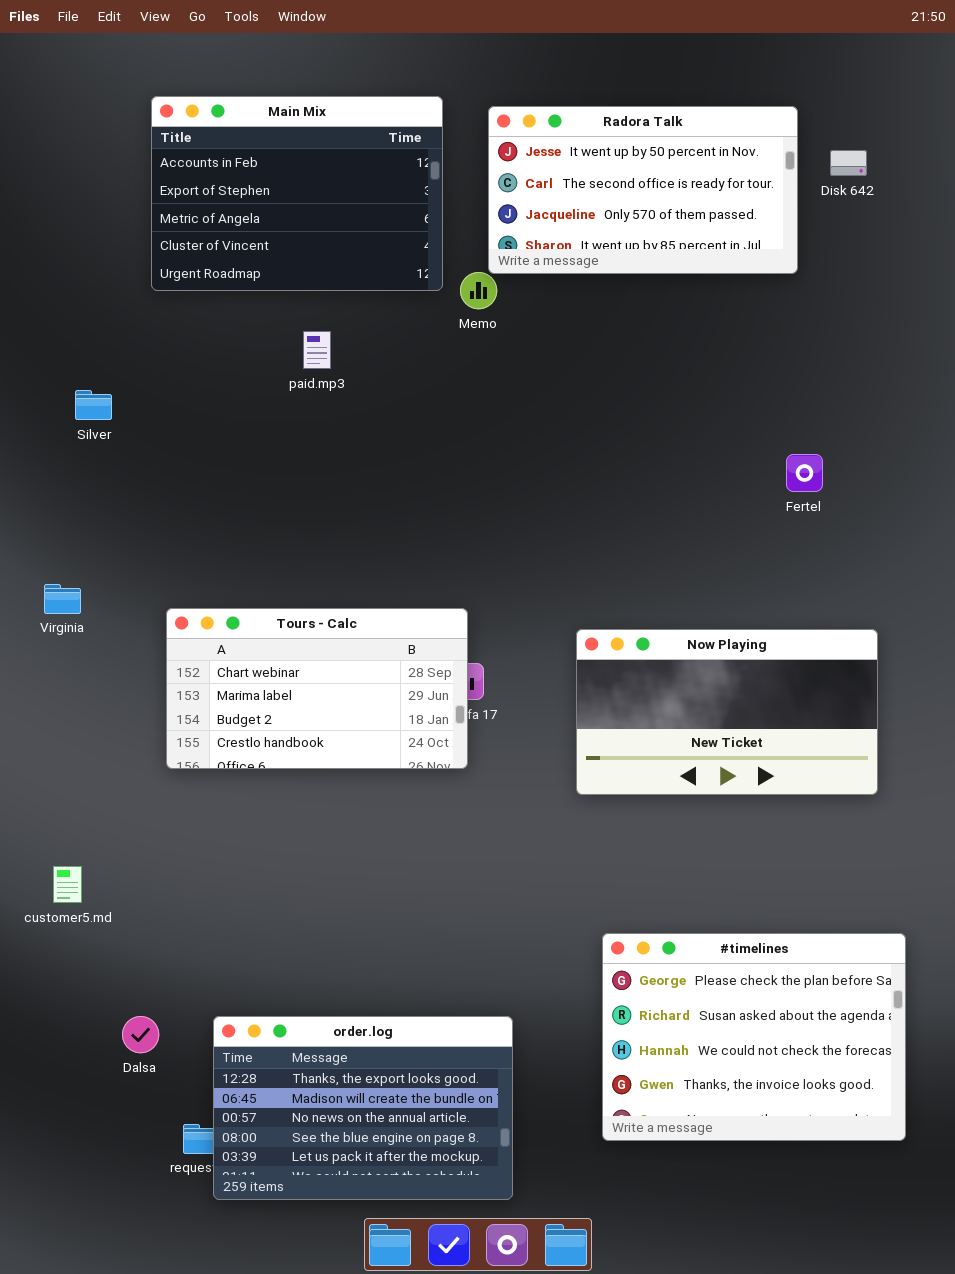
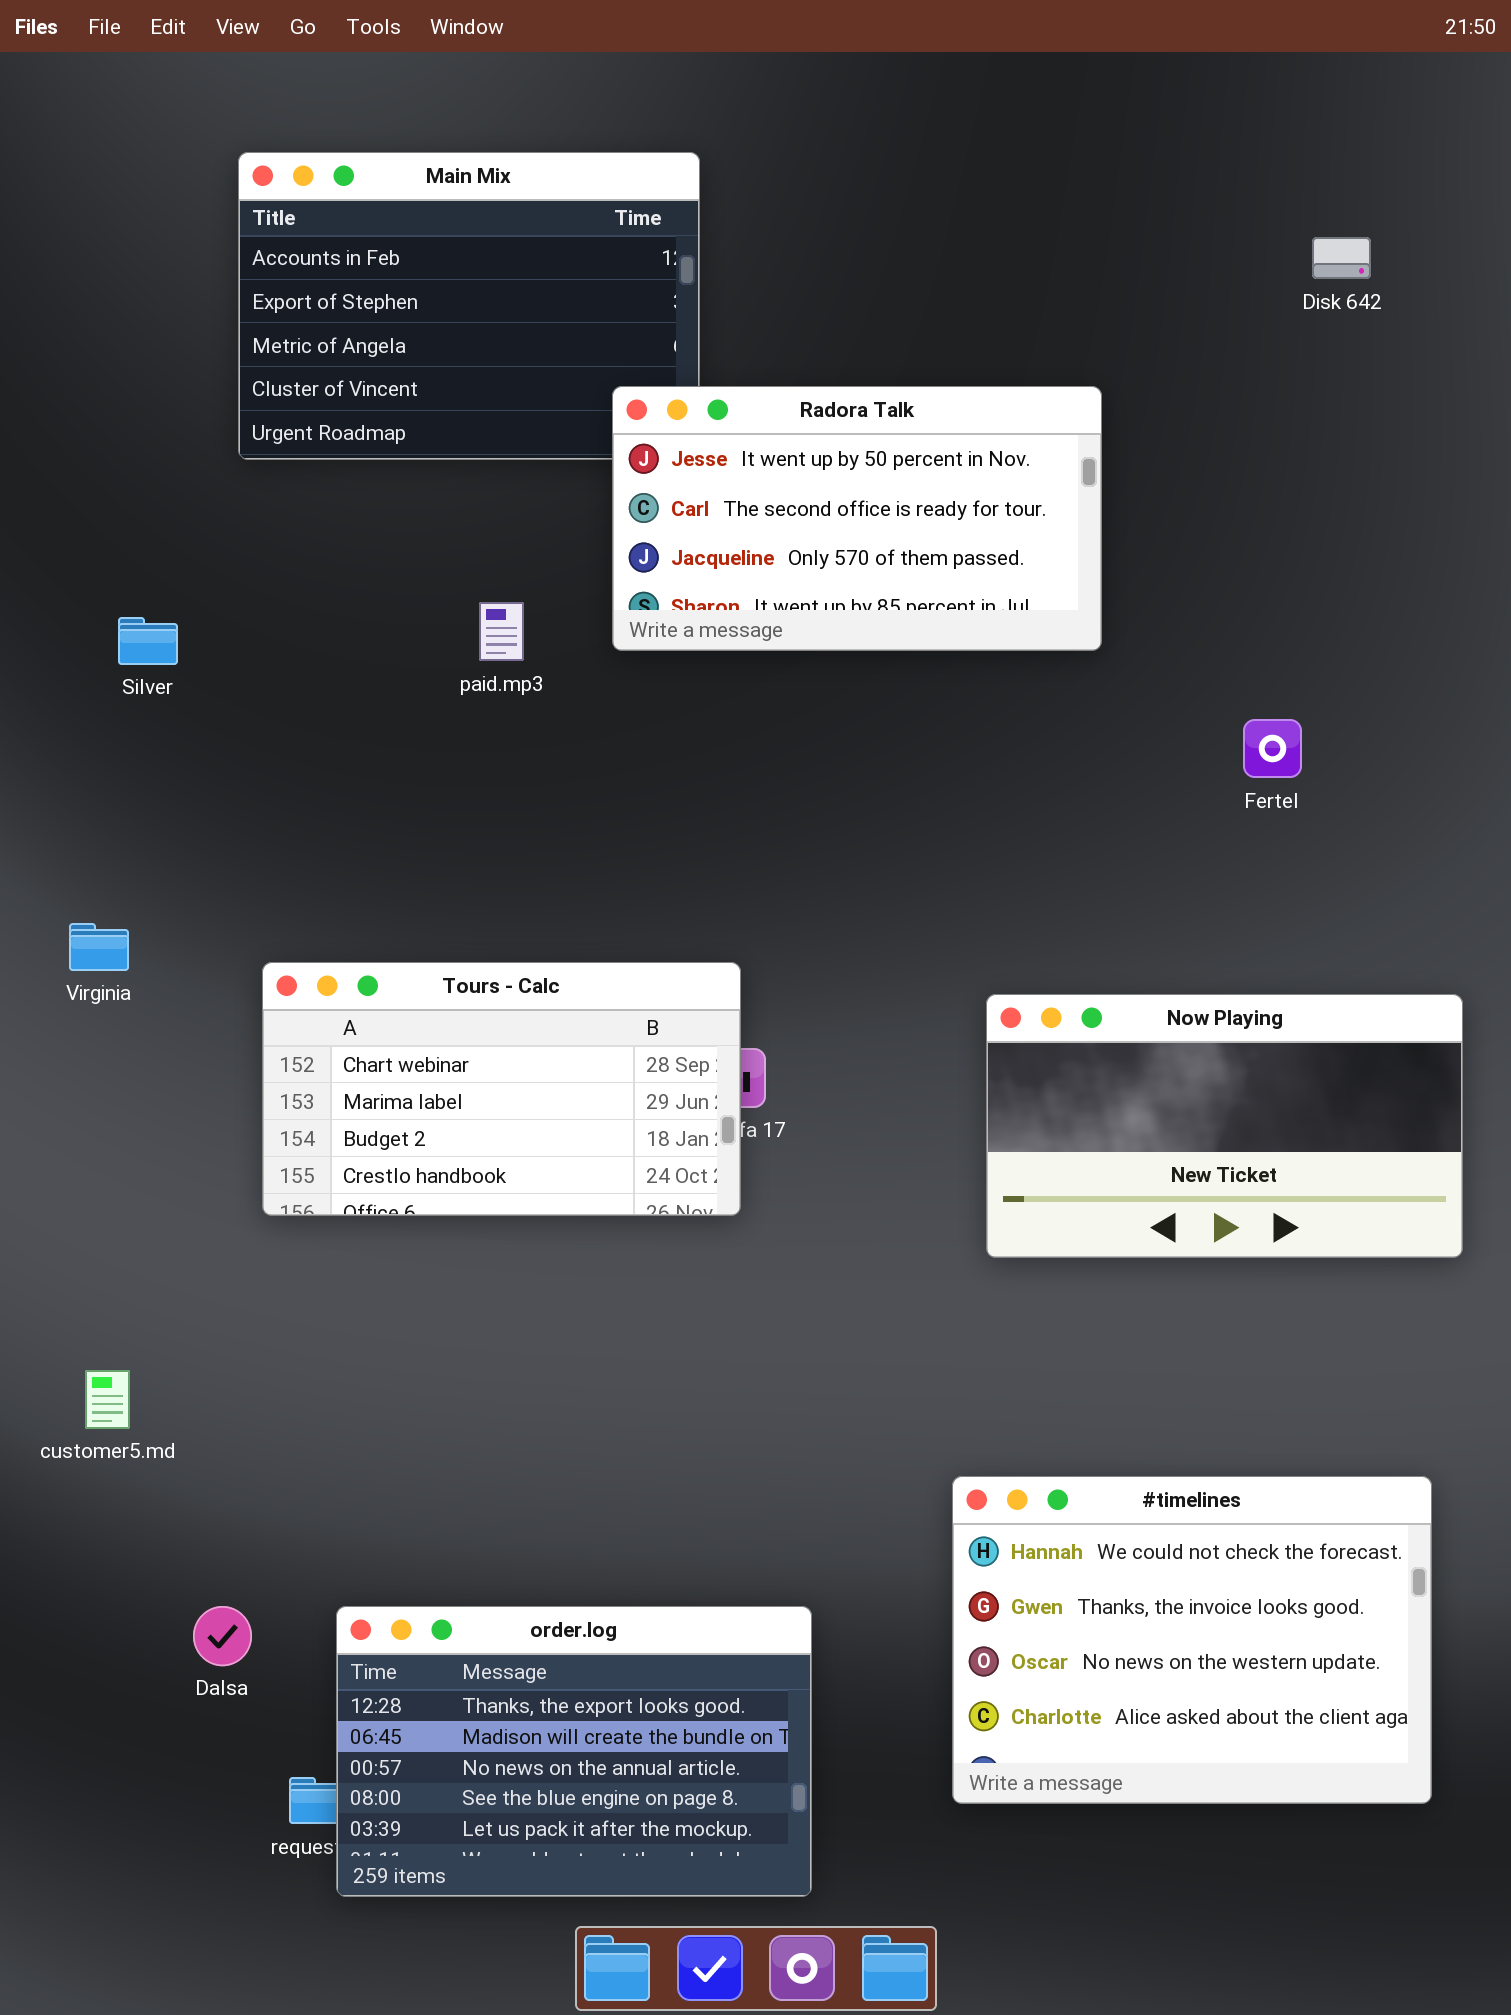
Radora Talk: [488,106,798,274] -> [612,386,1102,651], moved
paid.mp3: [303,331,331,369] -> [479,602,524,661], moved
Now Playing: [576,629,878,795] -> [986,994,1463,1258], moved
#timelines: [602,933,906,1141] -> [952,1476,1432,1804], scrolled down 2 rows

